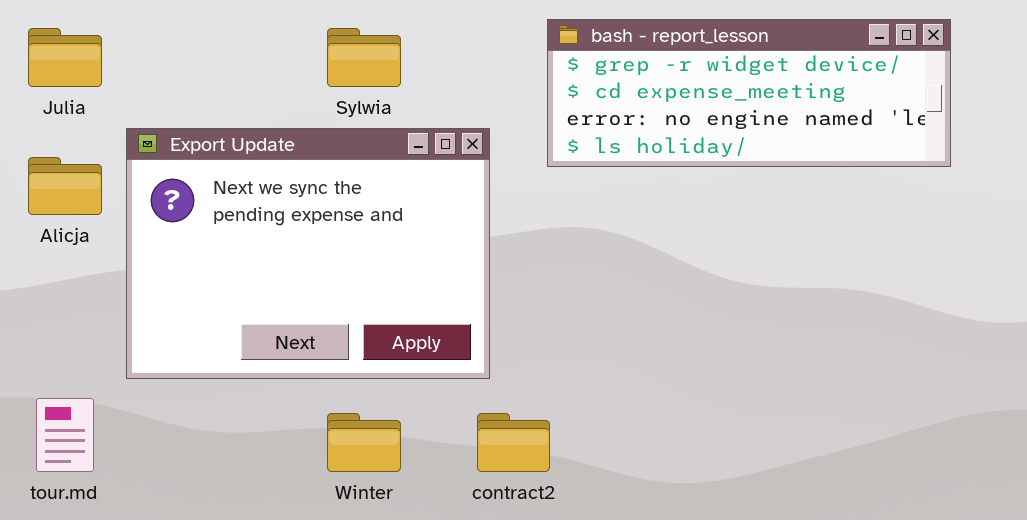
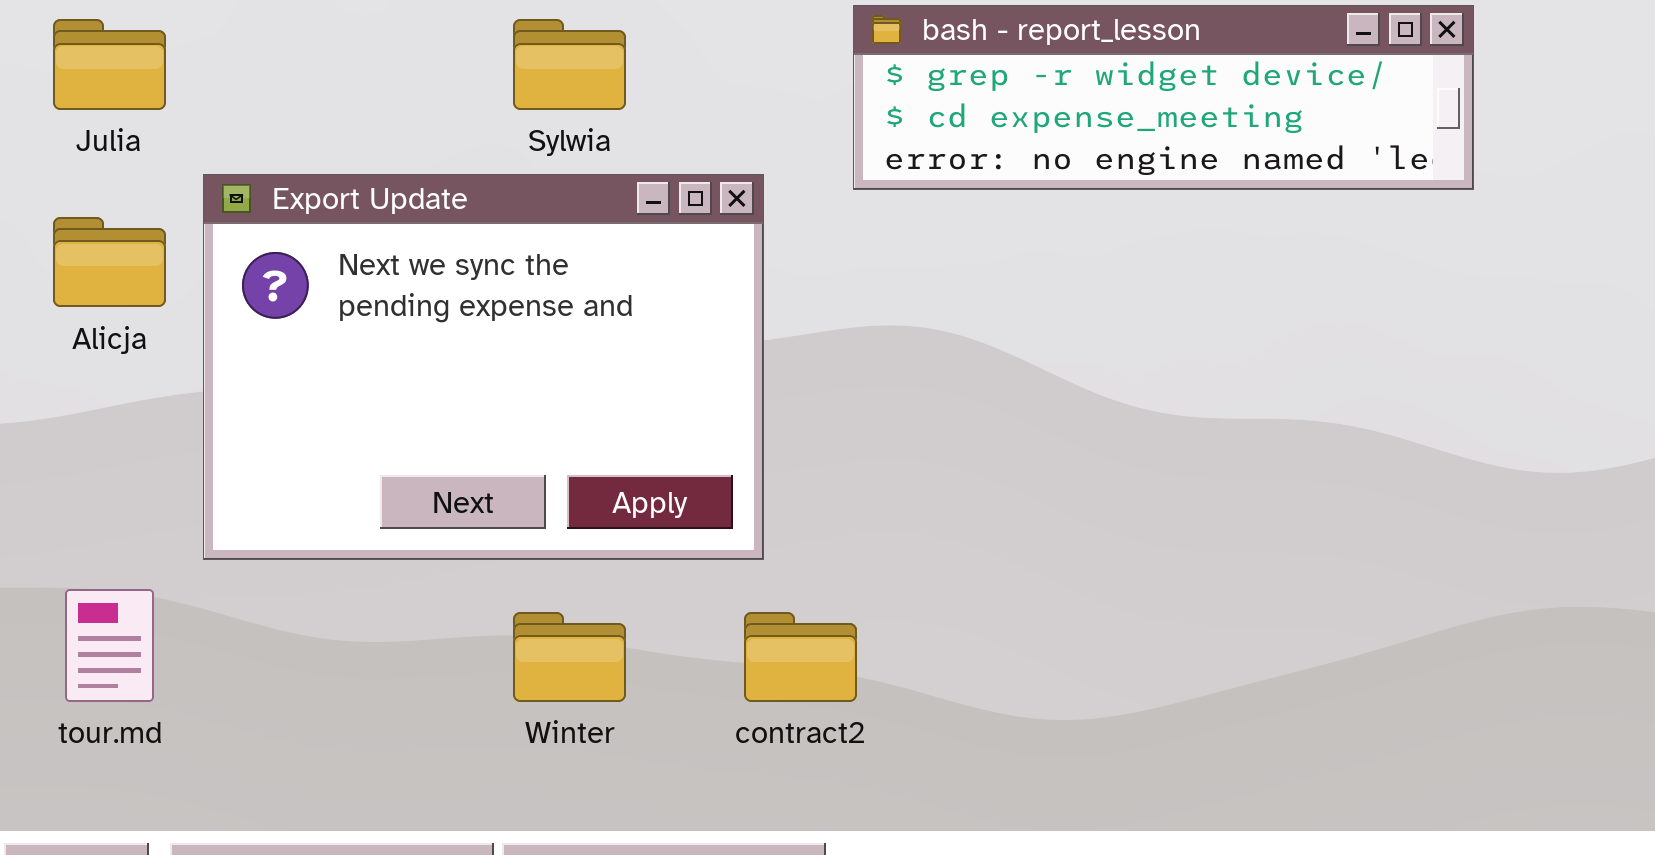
bash - report_lesson: [547,19,951,167] -> [853,5,1474,190], resized

